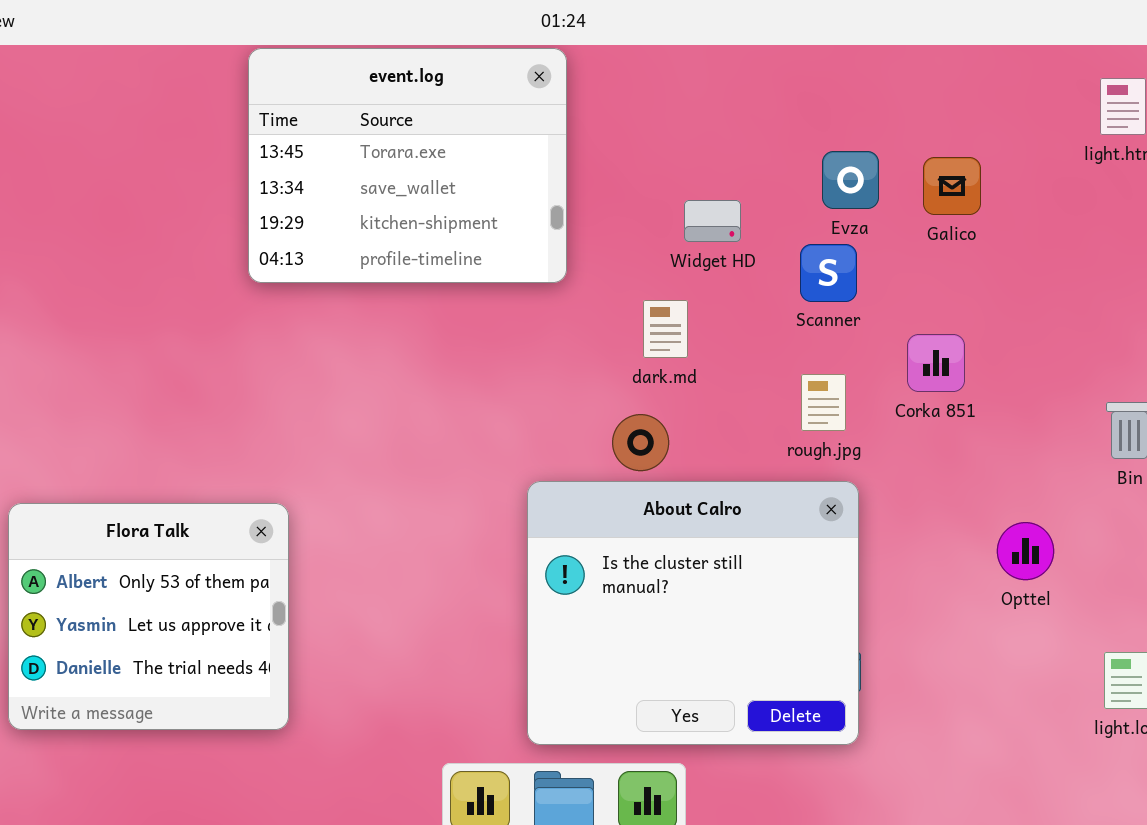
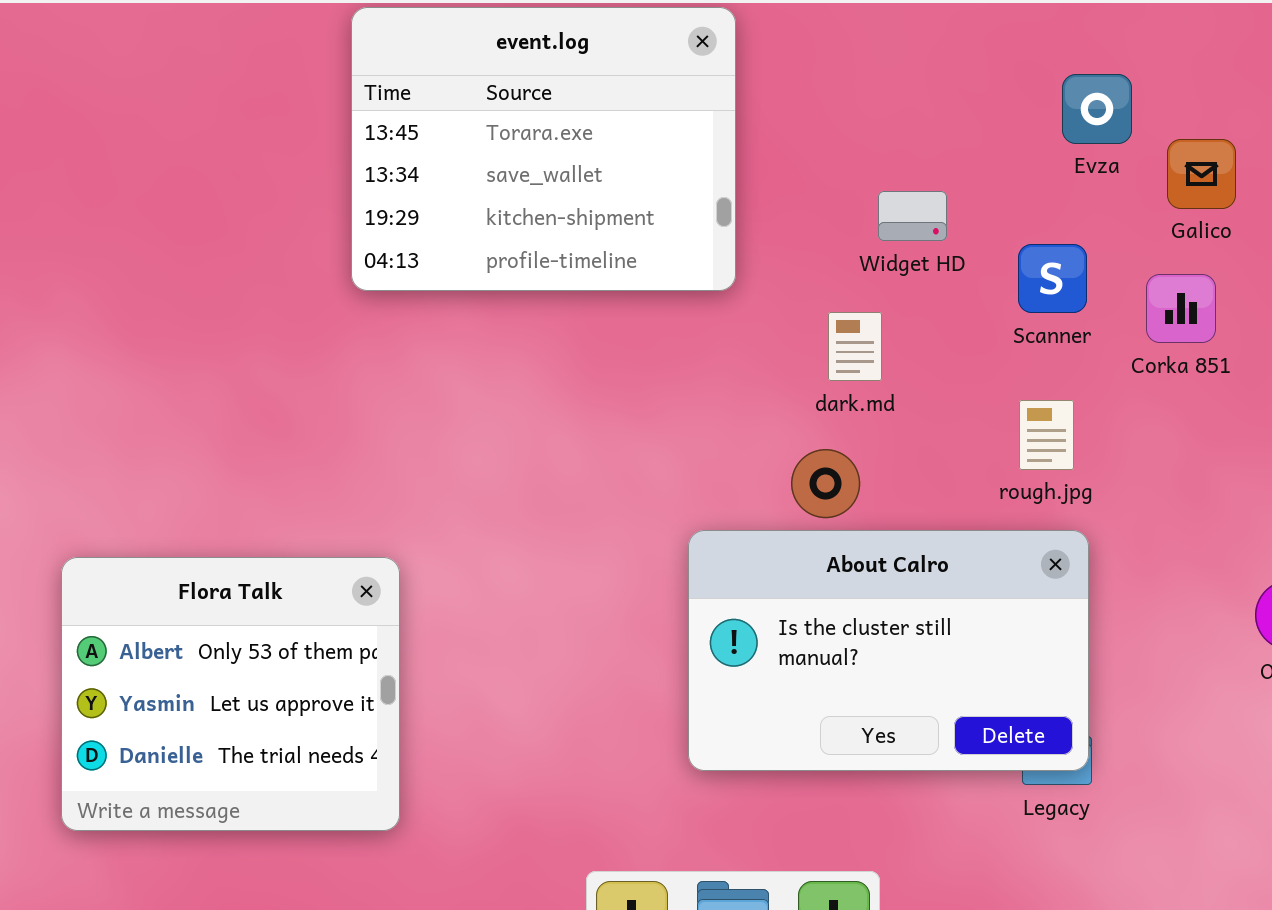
Evza: [822,151,879,209] -> [1062,74,1132,144], moved
Corka 851: [907,334,965,392] -> [1146,274,1216,343], moved
About Calro: [527,481,859,745] -> [688,530,1089,771], resized

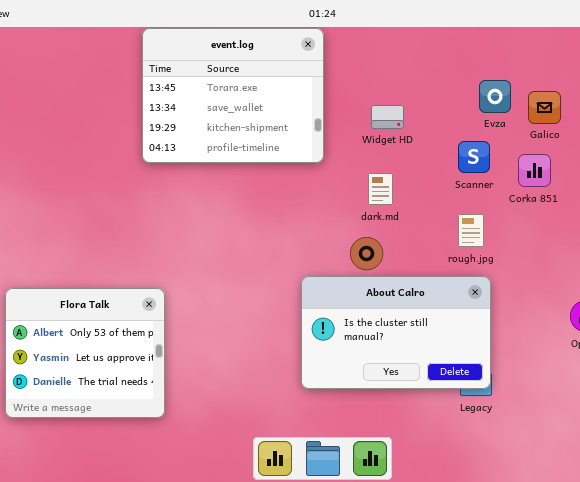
Evza: [1062,74,1132,144] -> [479,80,511,113], moved
Widget HD: [878,191,947,241] -> [371,105,404,129], moved

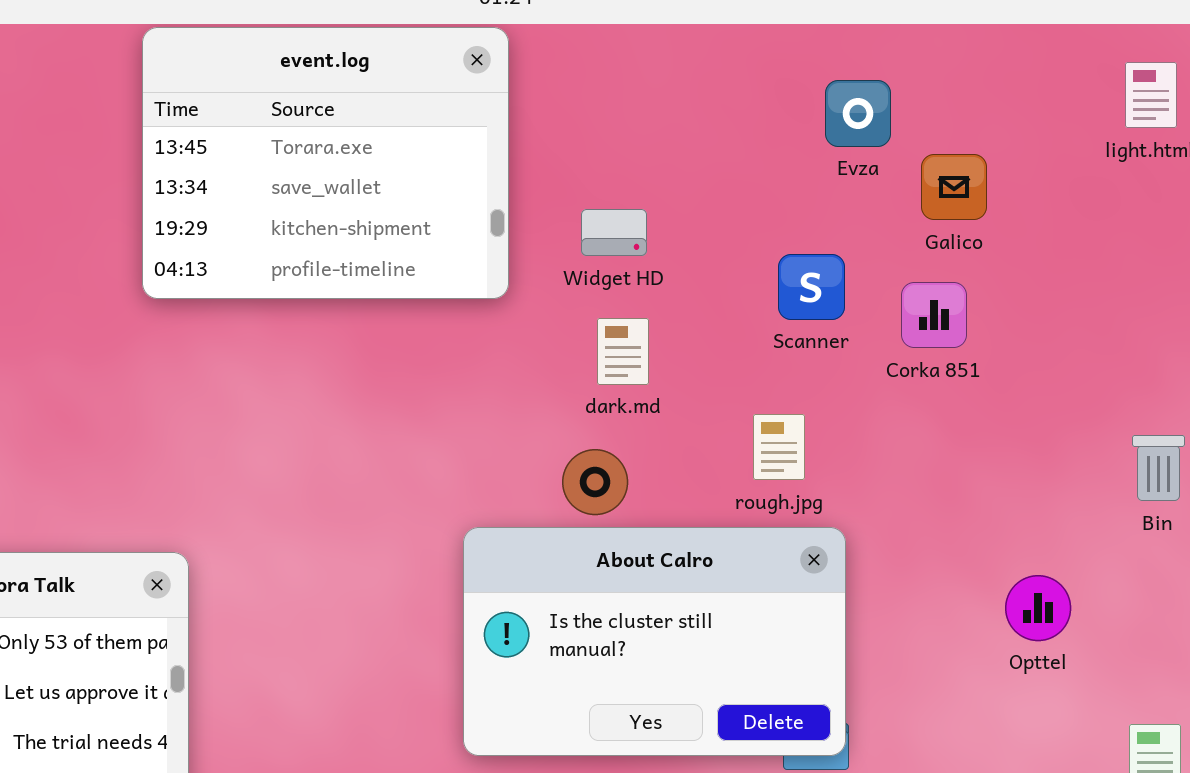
Evza: [479,80,511,113] -> [825,80,891,147], moved
Widget HD: [371,105,404,129] -> [581,209,647,256], moved
rough.jpg: [458,214,484,247] -> [753,414,805,480], moved

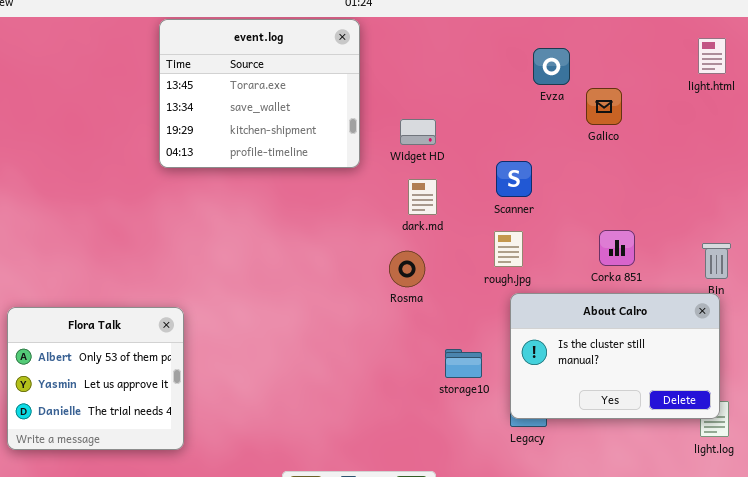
Scanner: [778,254,845,320] -> [496,161,532,197], moved
Corka 851: [901,282,967,348] -> [599,230,635,266], moved
About Calro: [463,527,846,756] -> [510,293,720,419], moved

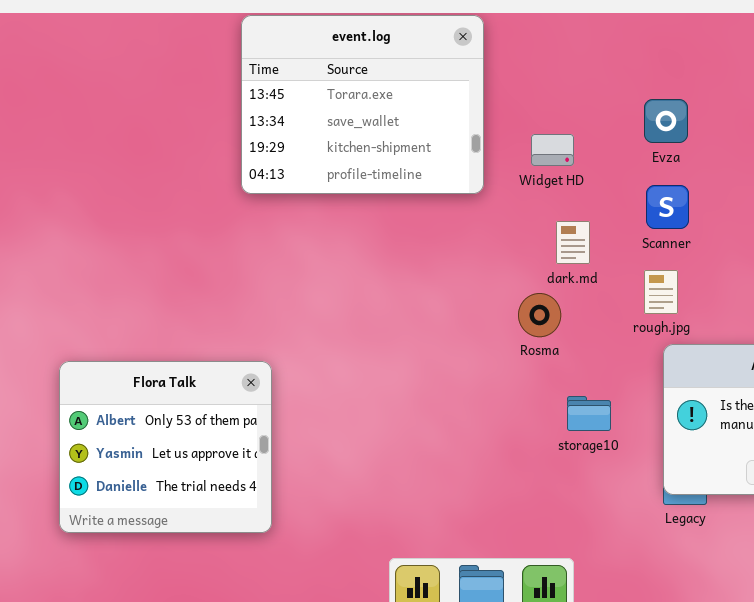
Evza: [533,48,570,85] -> [644,99,688,143], moved
dark.md: [408,179,437,215] -> [556,221,590,264], moved
storage10: [445,349,482,378] -> [567,396,611,431], moved

